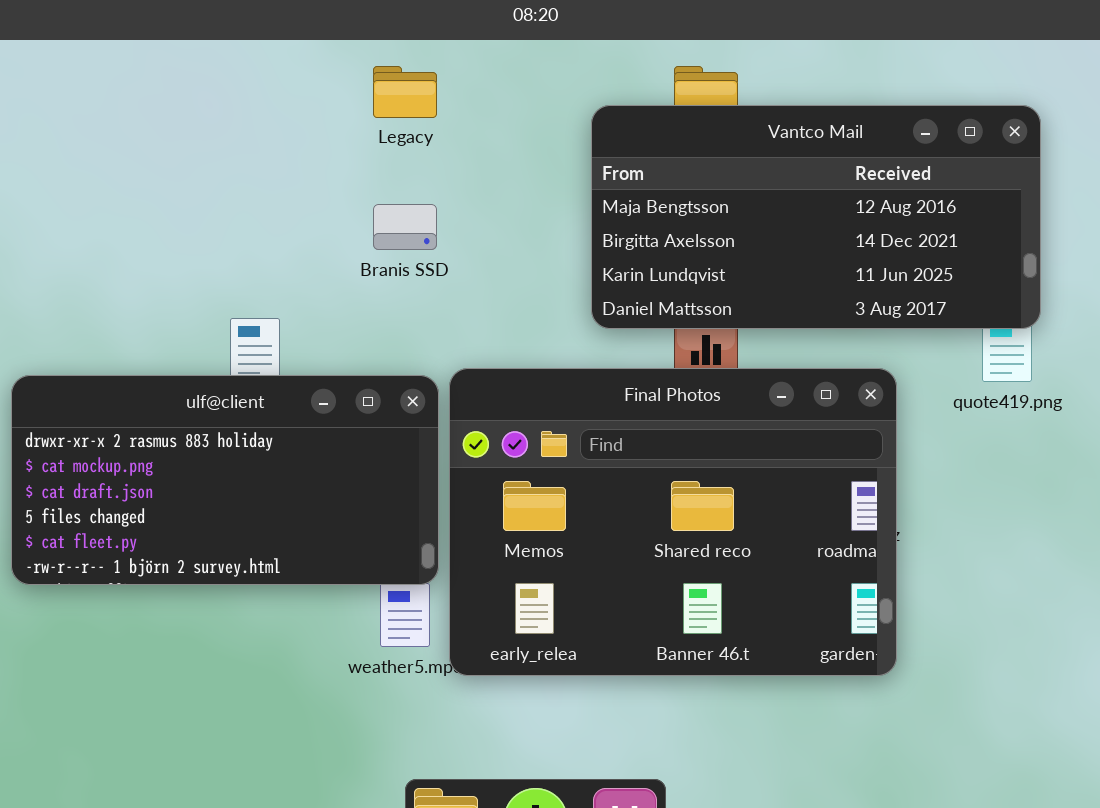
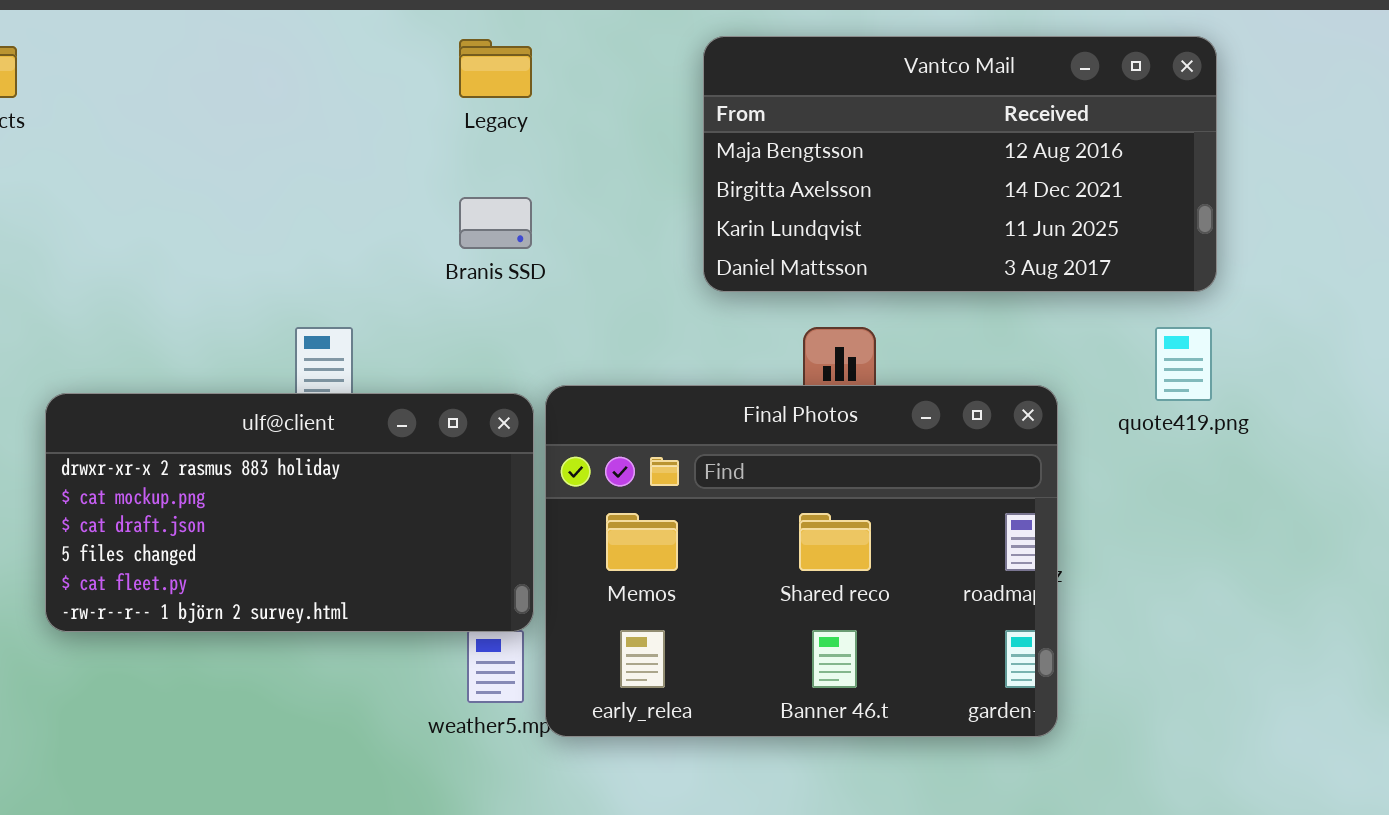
Vantco Mail: [591,105,1041,329] -> [703,36,1217,292], moved

